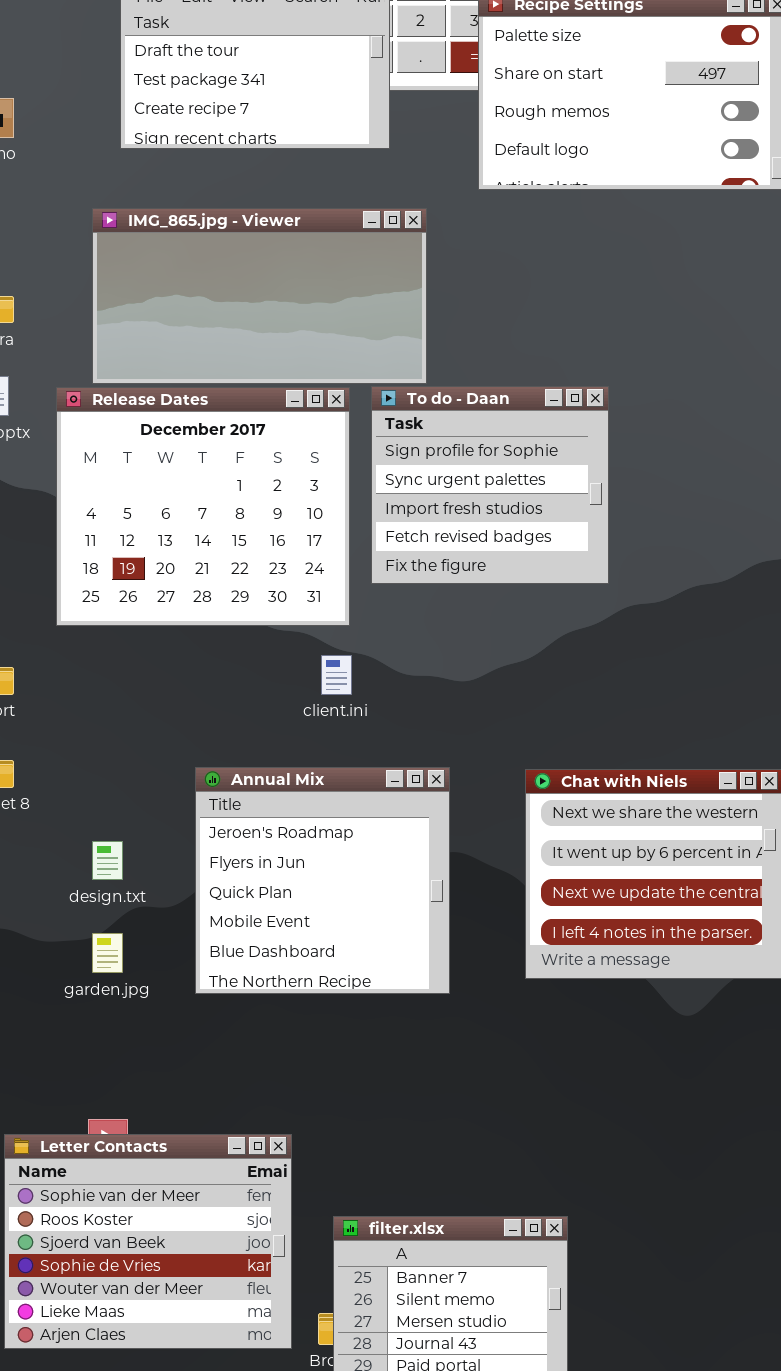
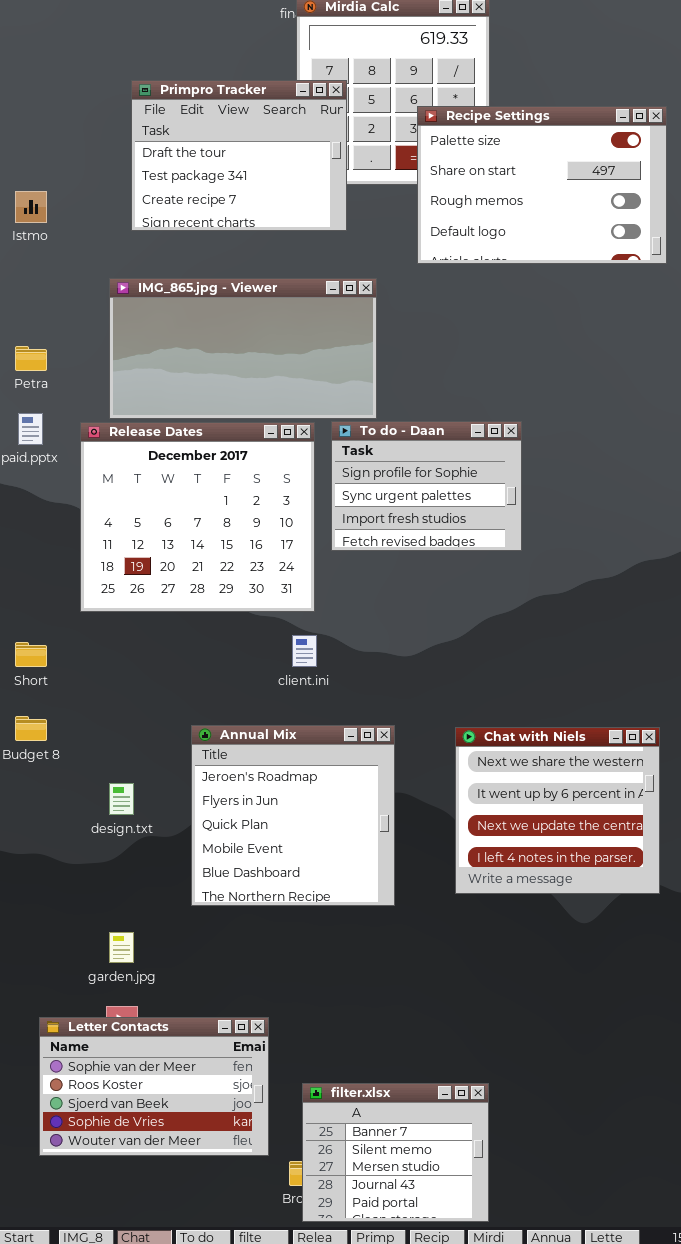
To do - Daan: [371,386,609,584] -> [331,421,522,551], resized
garden.jpg: [92,933,123,973] -> [109,932,134,963], moved
Letter Contacts: [4,1134,292,1349] -> [39,1017,269,1156], resized

